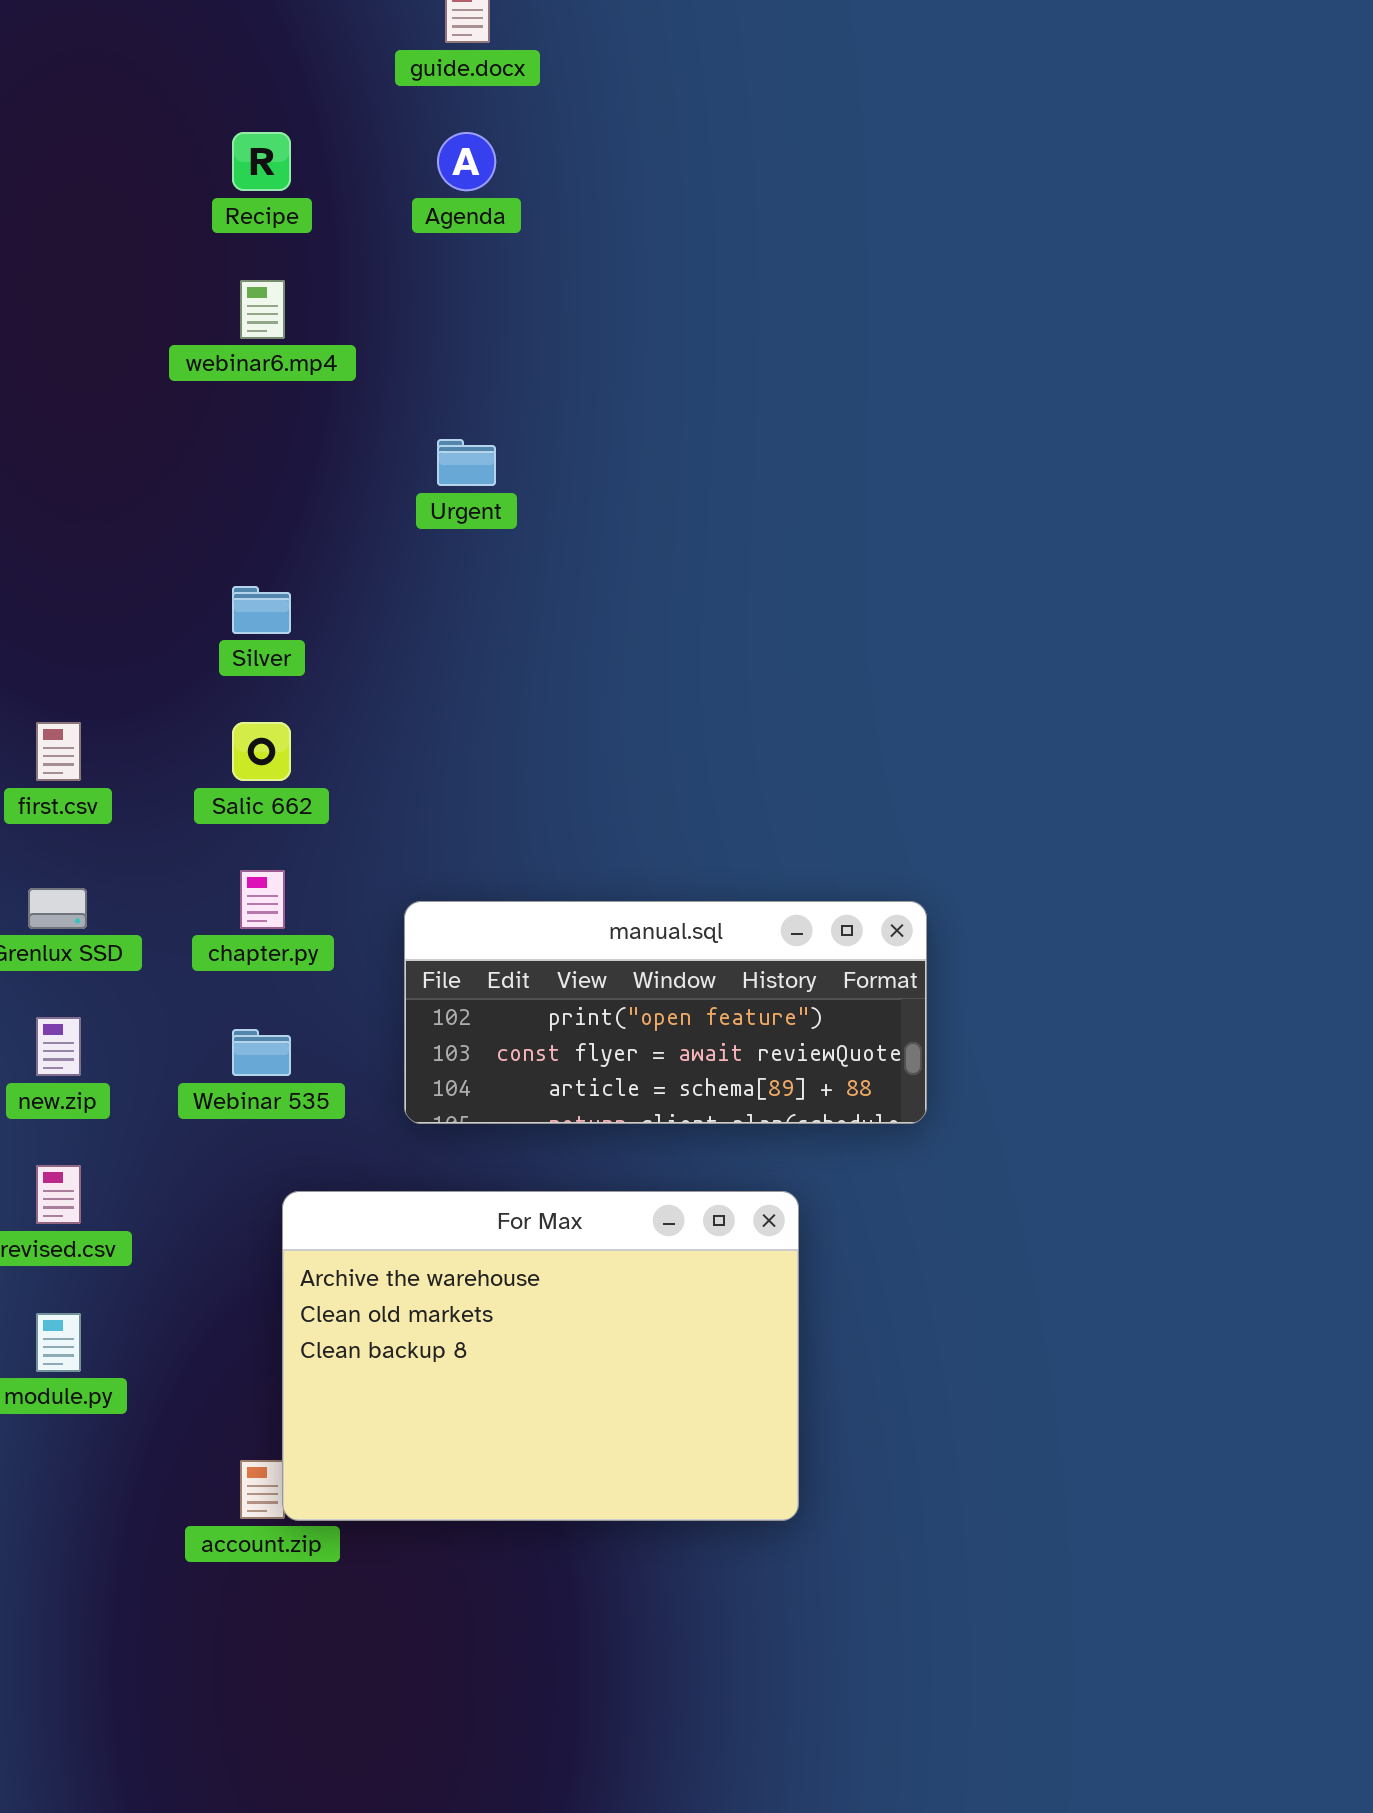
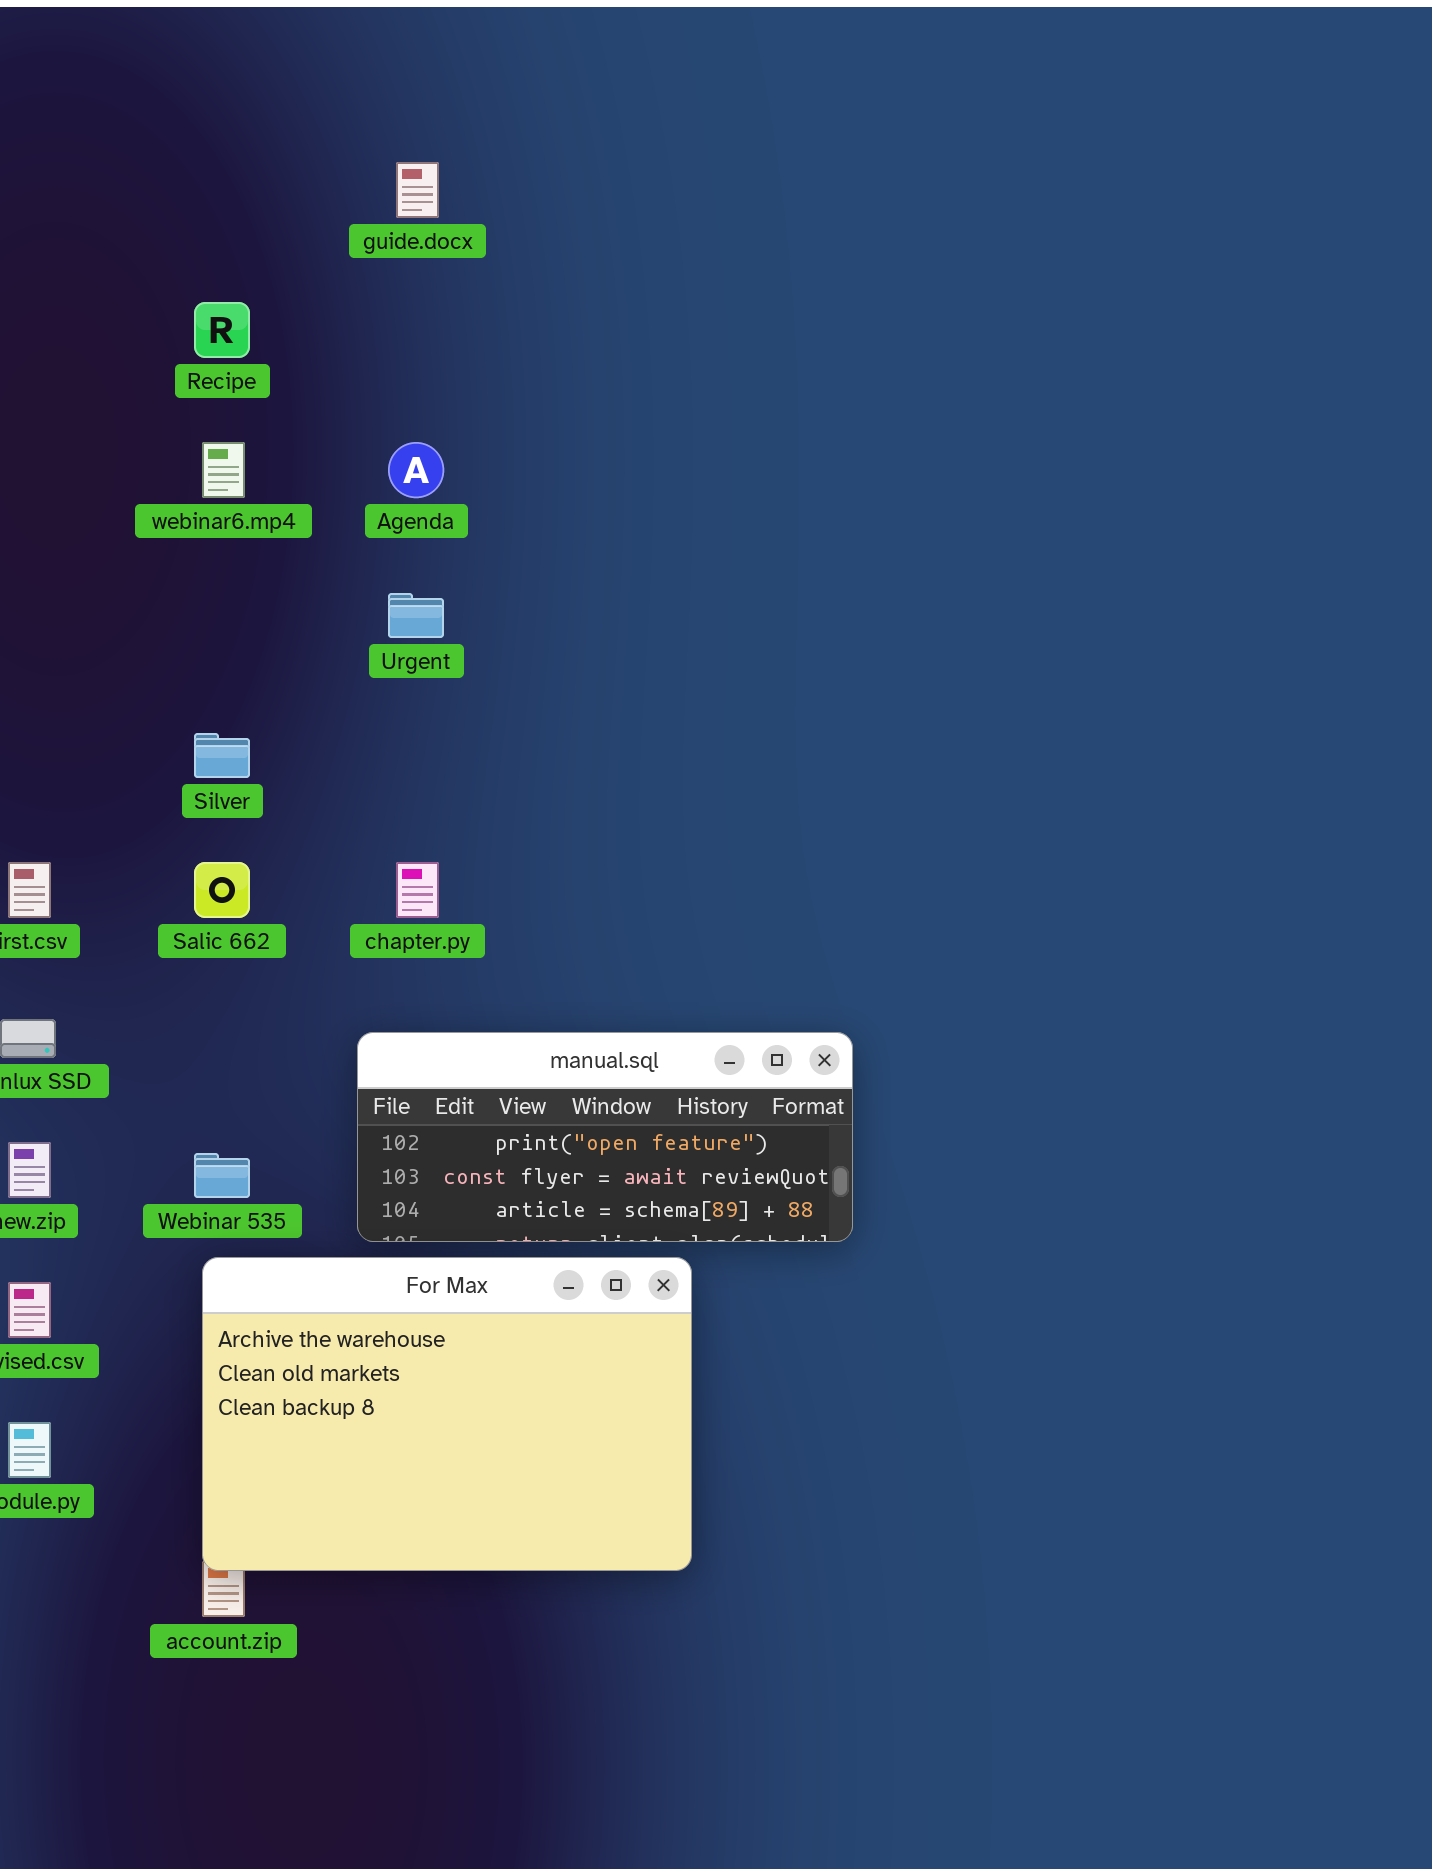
Agenda: [437,132,496,191] -> [388,442,444,498], moved
chapter.py: [240,870,285,929] -> [396,862,439,918], moved
For Max: [282,1191,799,1521] -> [202,1257,692,1571], moved

